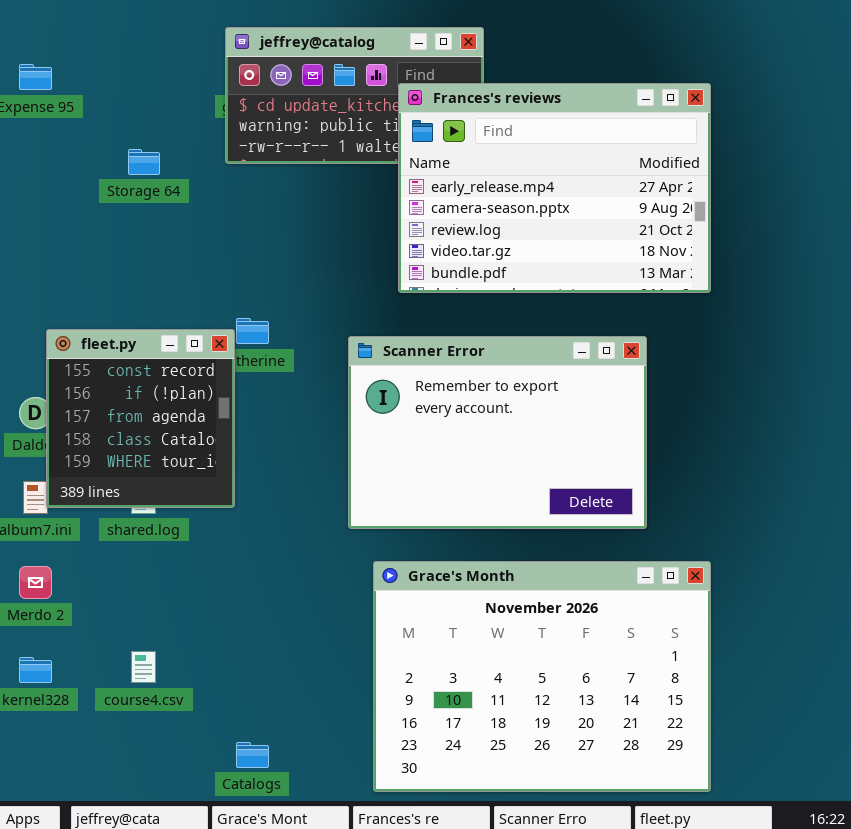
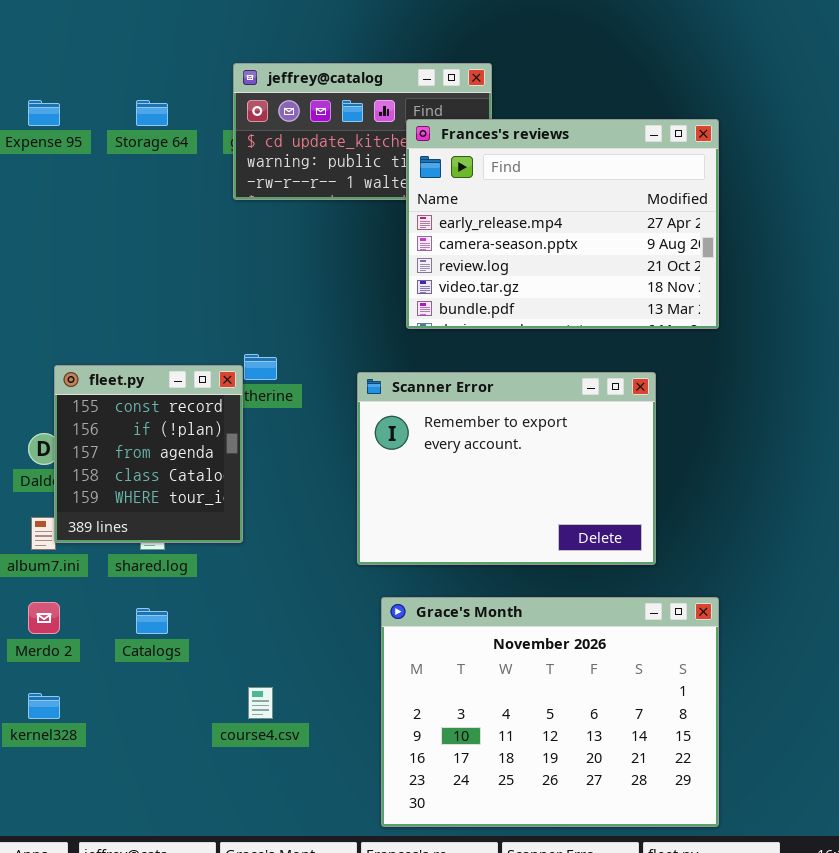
Storage 64: [128,149,160,175] -> [136,100,168,126], moved
course4.csv: [131,651,156,683] -> [248,687,273,719], moved
Catalogs: [236,742,269,768] -> [136,608,168,634], moved

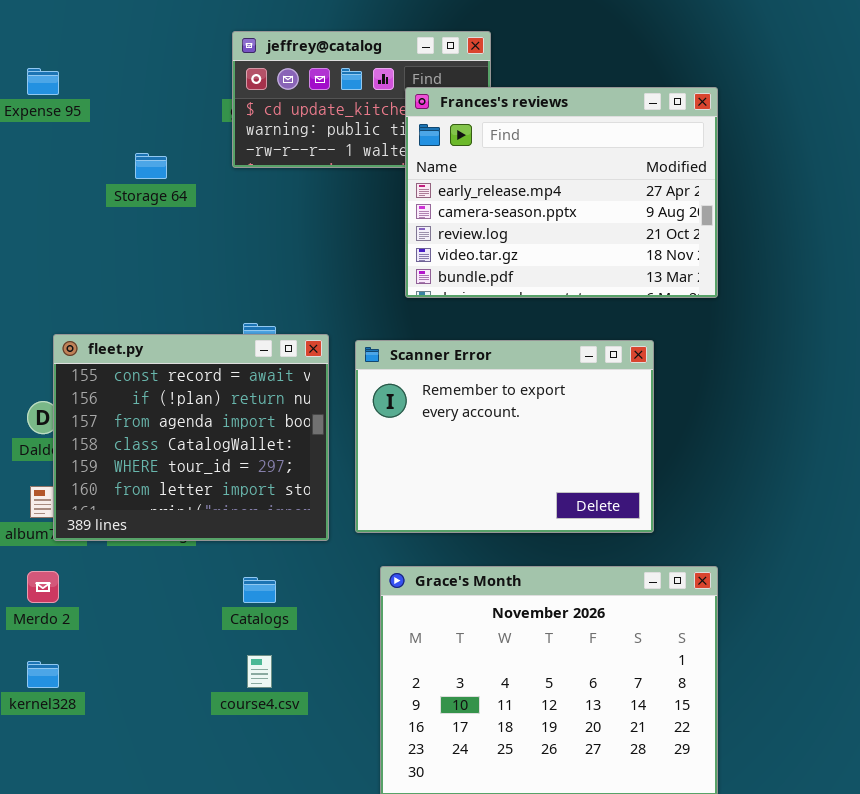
Storage 64: [136,100,168,126] -> [135,153,167,179], moved
fleet.py: [54,365,243,543] -> [53,334,329,541], resized
Catalogs: [136,608,168,634] -> [243,577,276,603], moved

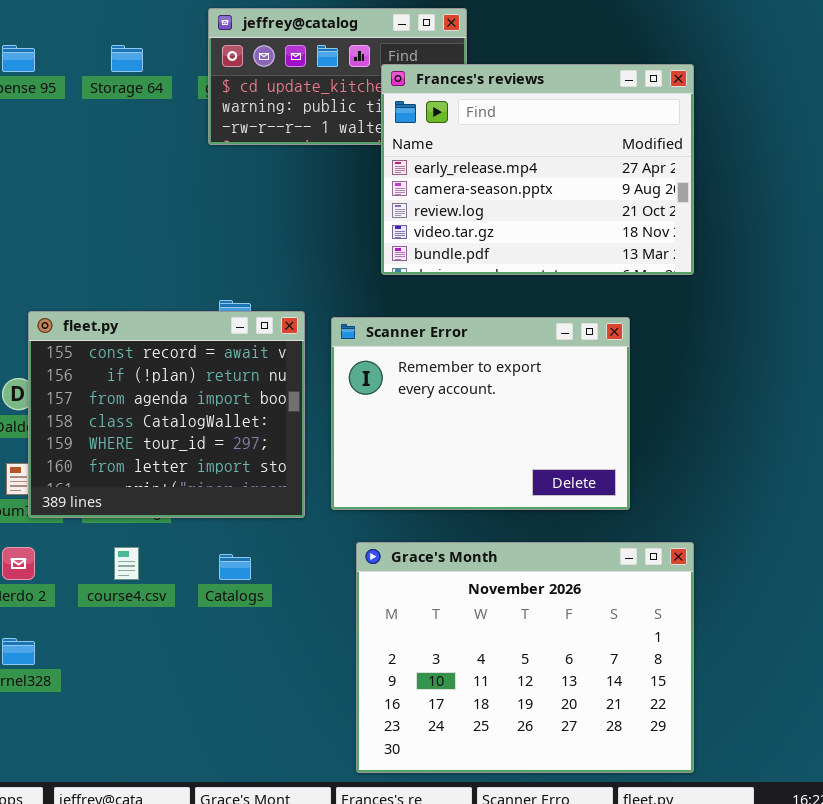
Storage 64: [135,153,167,179] -> [111,45,143,72], moved
course4.csv: [247,655,272,688] -> [114,547,139,580], moved

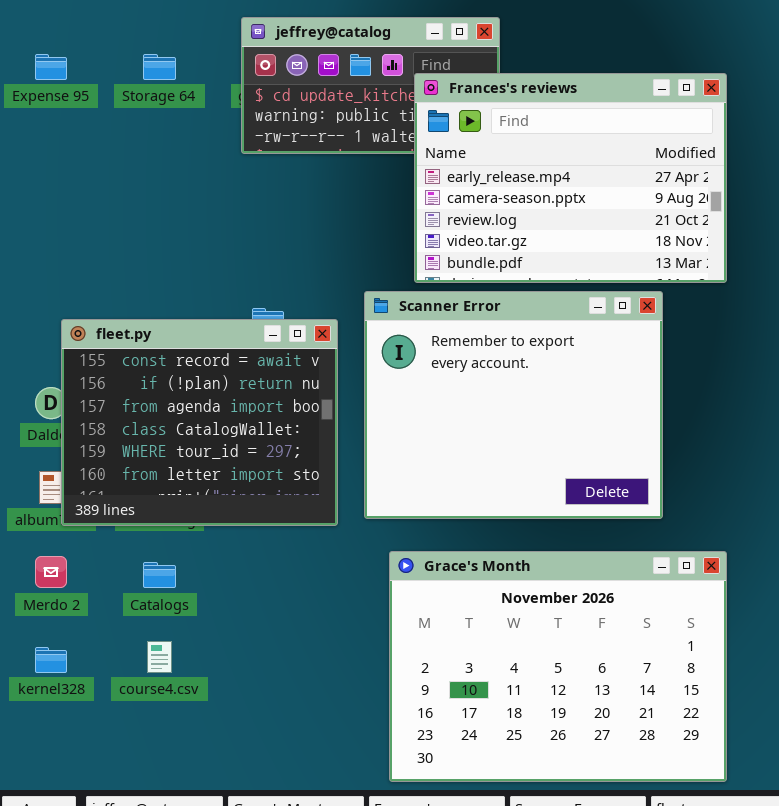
Scanner Error: [331,317,630,510] -> [364,291,663,519], resized
course4.csv: [114,547,139,580] -> [147,641,172,673], moved
Catalogs: [219,554,251,580] -> [143,562,176,588], moved

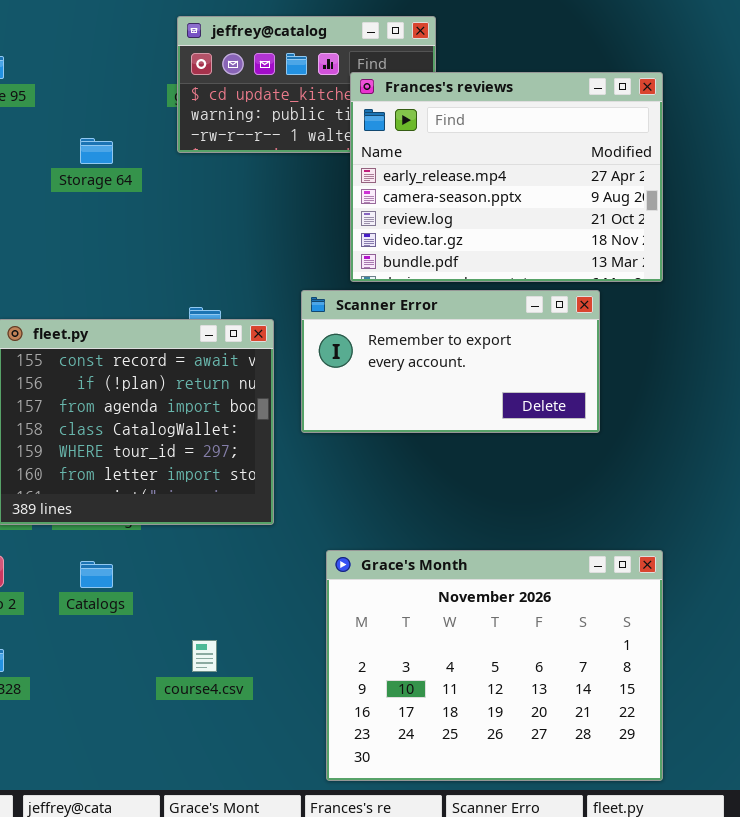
Storage 64: [143,54,176,80] -> [80,138,113,164], moved
Scanner Error: [364,291,663,519] -> [301,290,600,433], resized
course4.csv: [147,641,172,673] -> [192,640,217,672], moved

